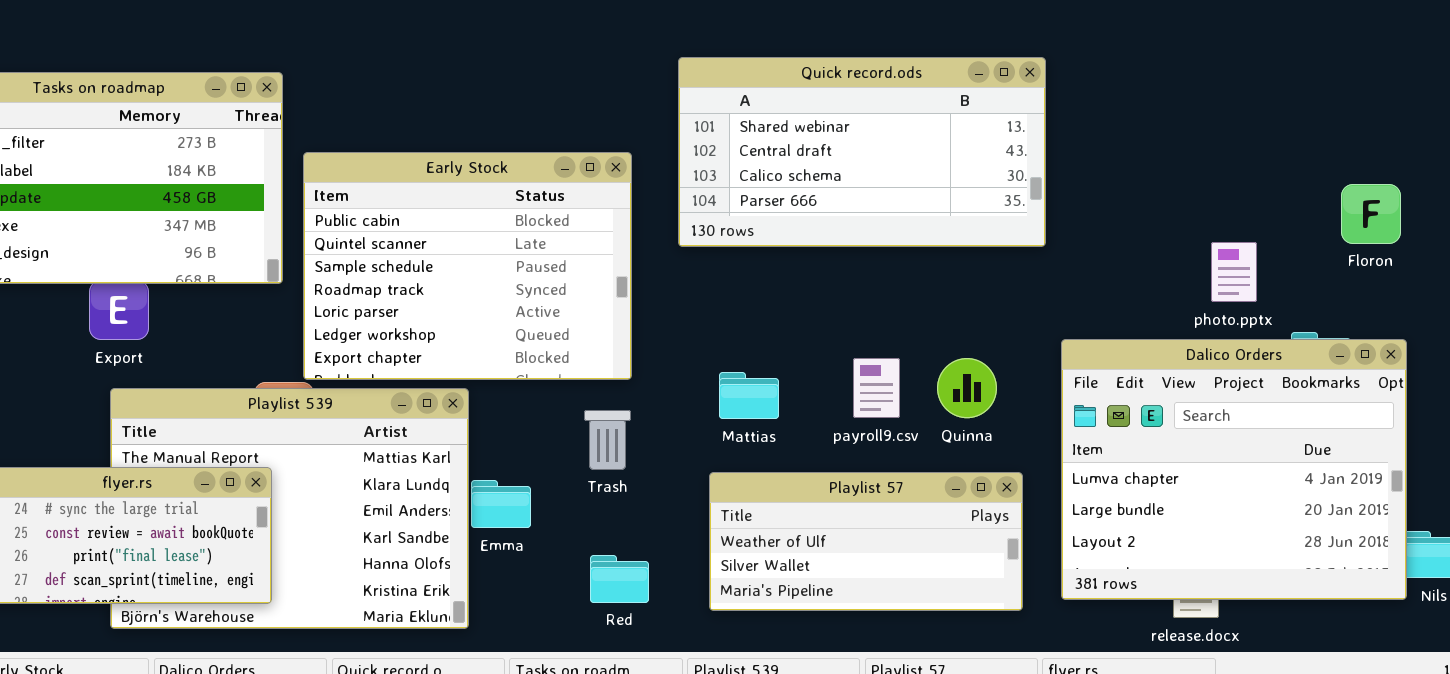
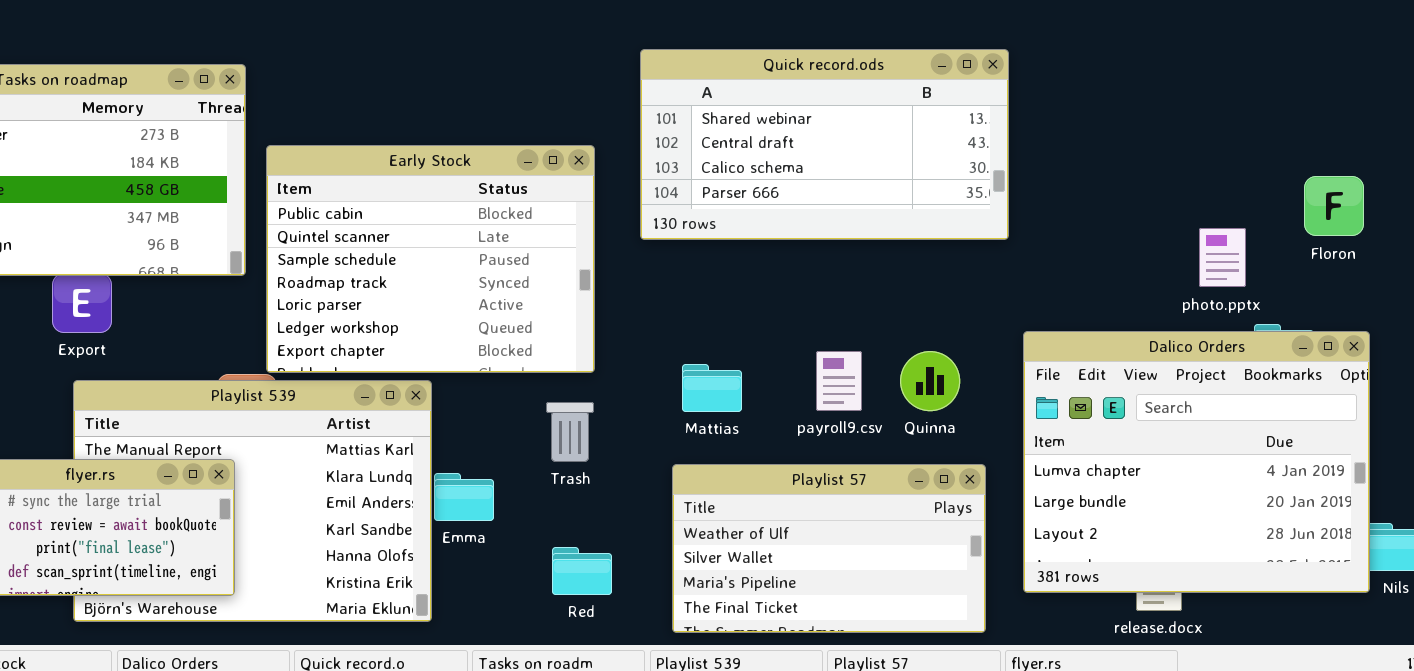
photo.pptx: [1211,242,1257,302] -> [1199,228,1246,287], moved
Playlist 57: [709,472,1023,611] -> [672,464,986,633], resized

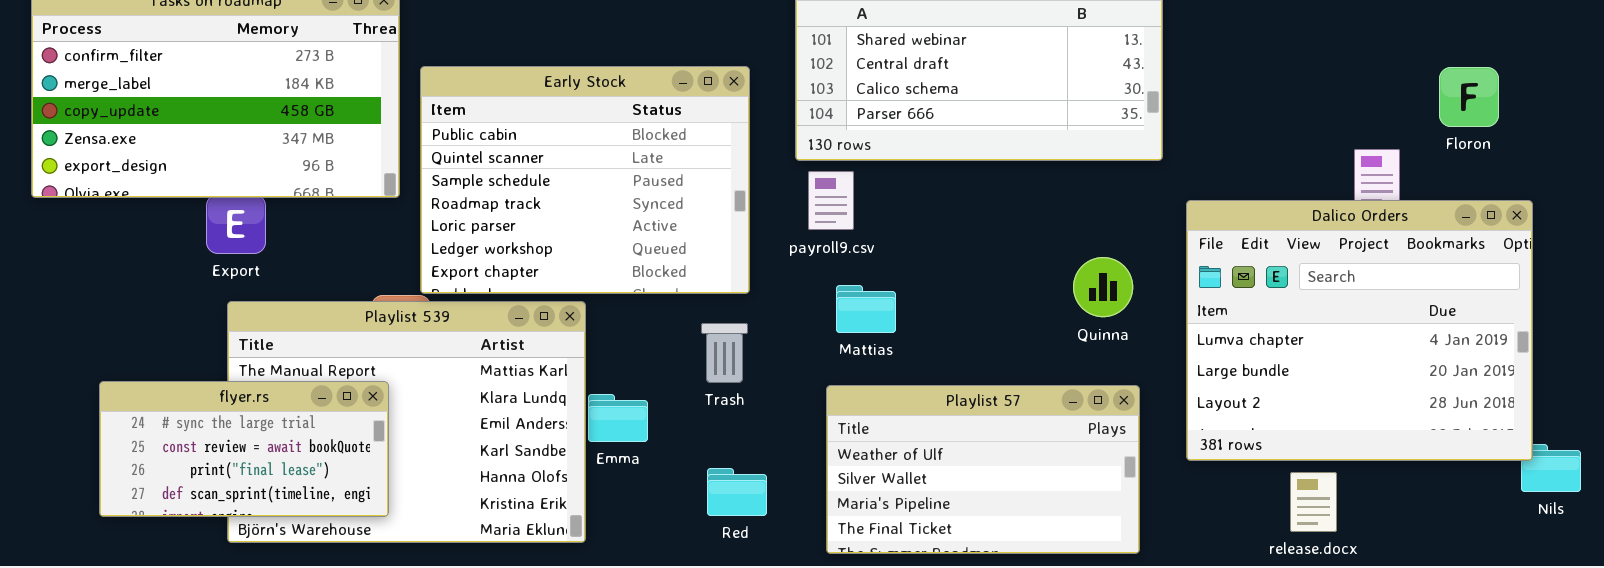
Floron: [1304,176,1364,236] -> [1439,67,1499,127], moved
Dalico Orders: [1023,331,1370,593] -> [1186,200,1533,461], moved
payroll9.csv: [816,351,862,411] -> [808,171,854,230], moved
Quinna: [900,351,960,411] -> [1073,257,1133,317], moved

